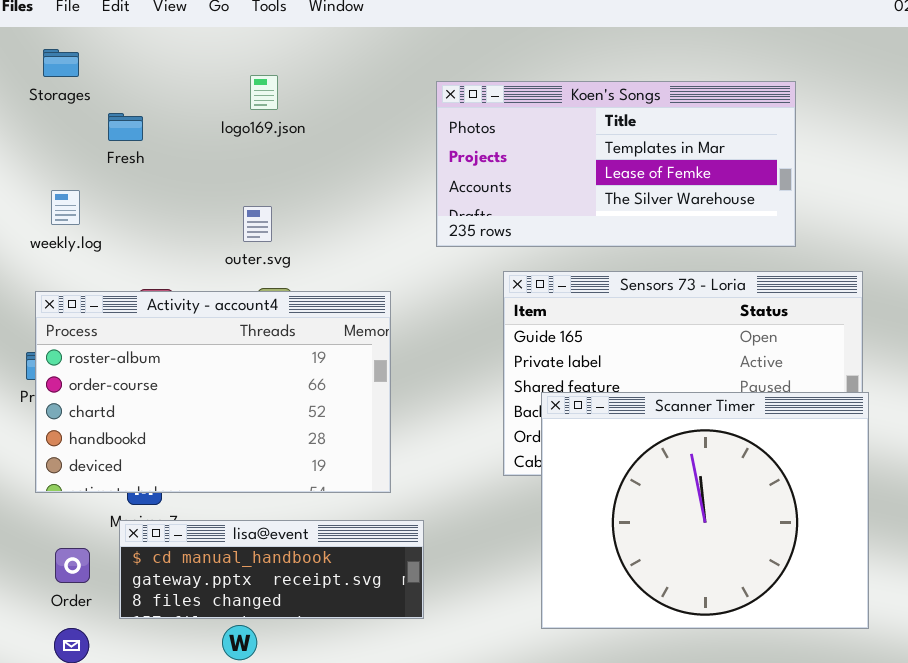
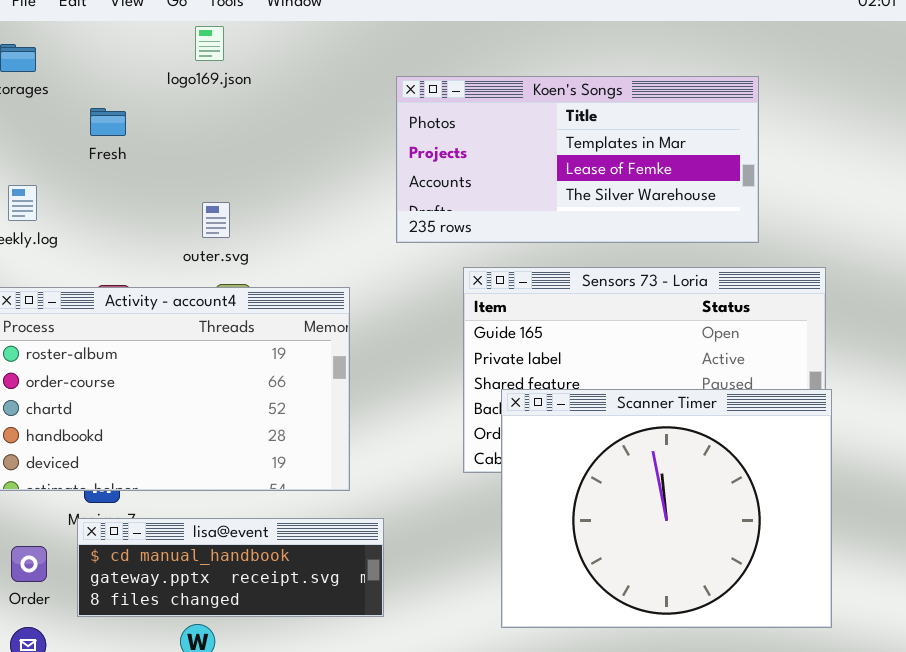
logo169.json: [250,75,278,110] -> [195,26,224,61], moved
Fresh: [108,113,143,141] -> [90,108,126,136], moved

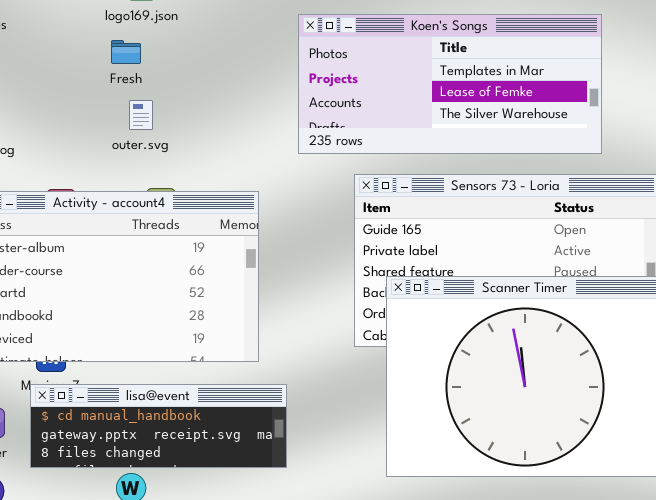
Fresh: [90,108,126,136] -> [111,40,141,64], moved
outer.svg: [202,202,230,238] -> [129,100,153,130], moved

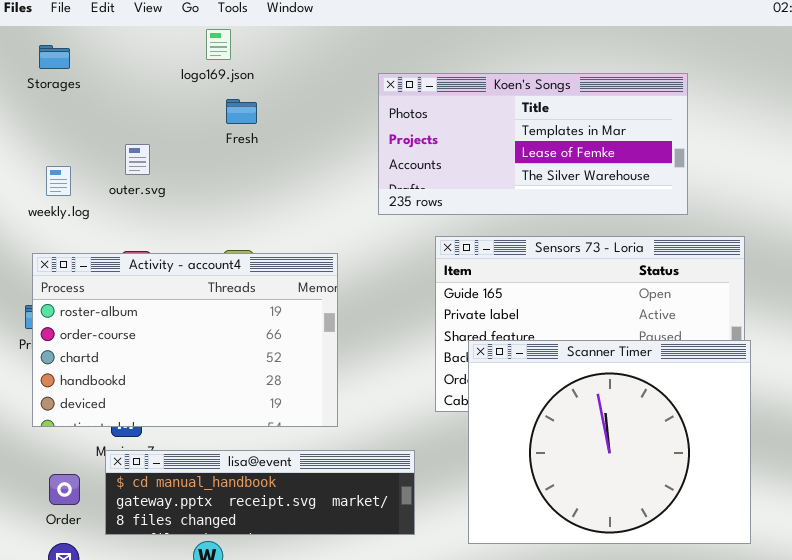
Fresh: [111,40,141,64] -> [226,99,257,124], moved
outer.svg: [129,100,153,130] -> [125,144,150,175], moved
lisa@event: [30,384,287,468] -> [105,450,415,535], resized

